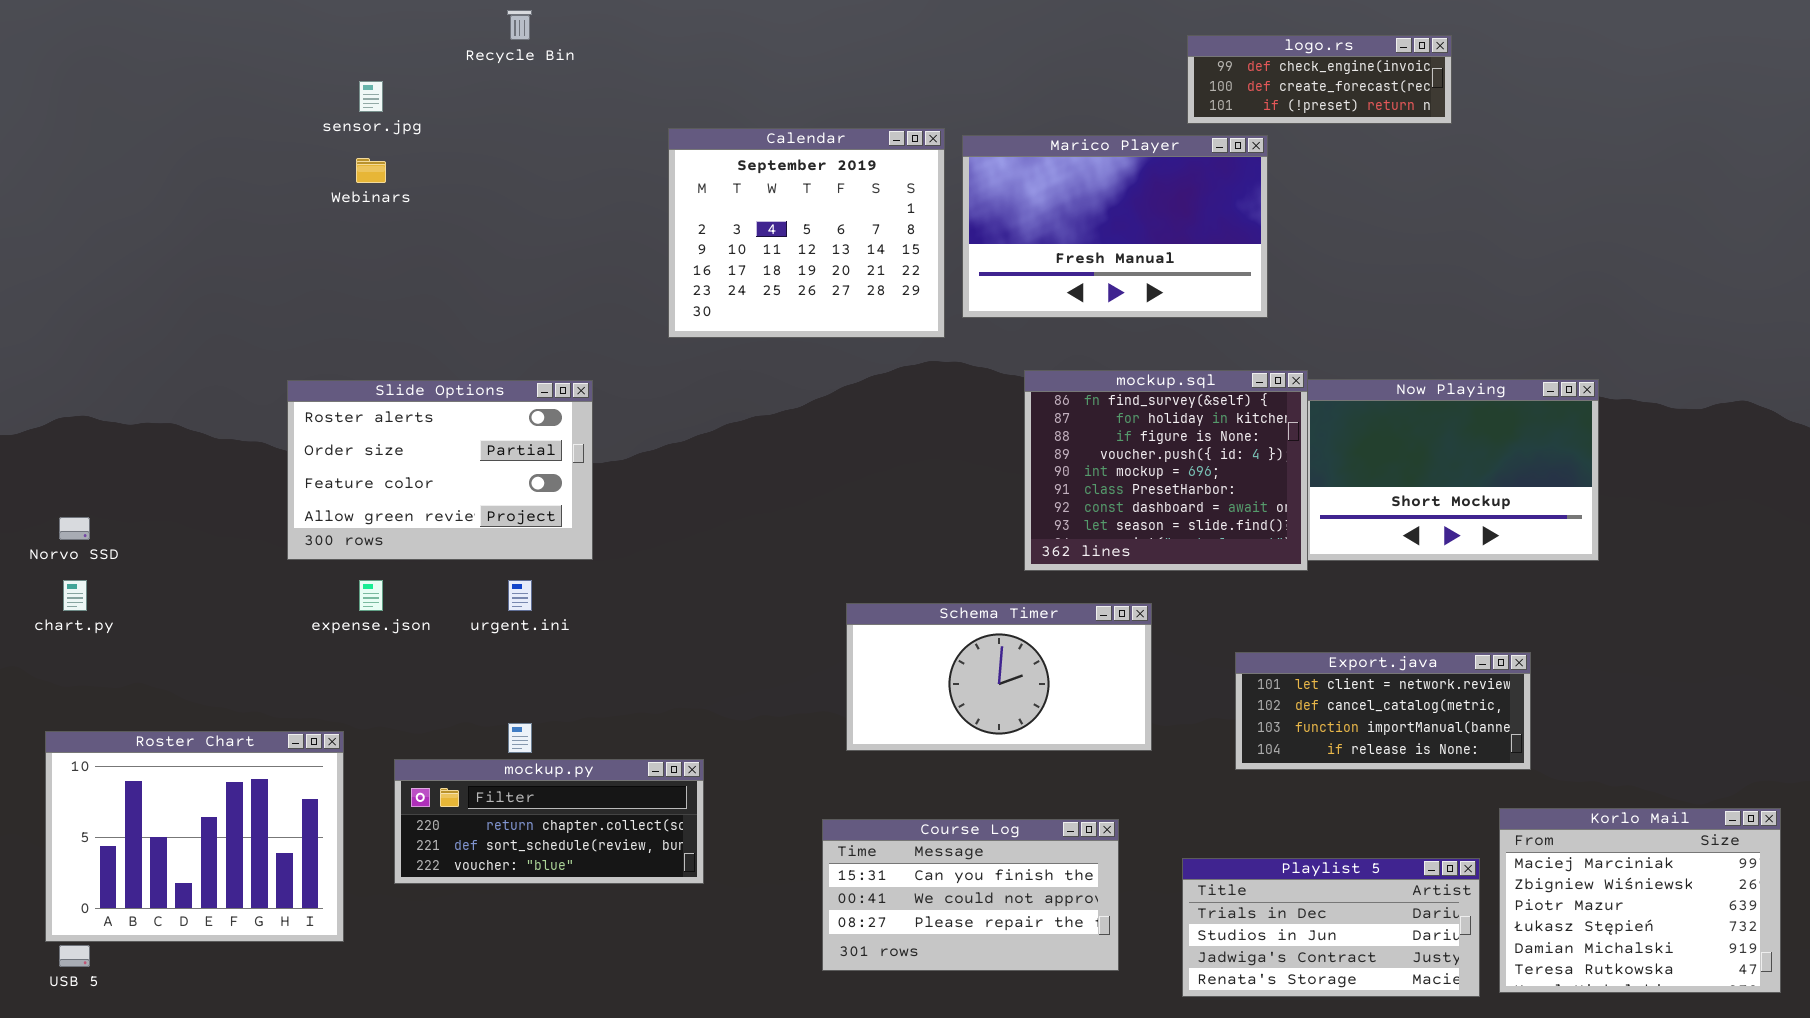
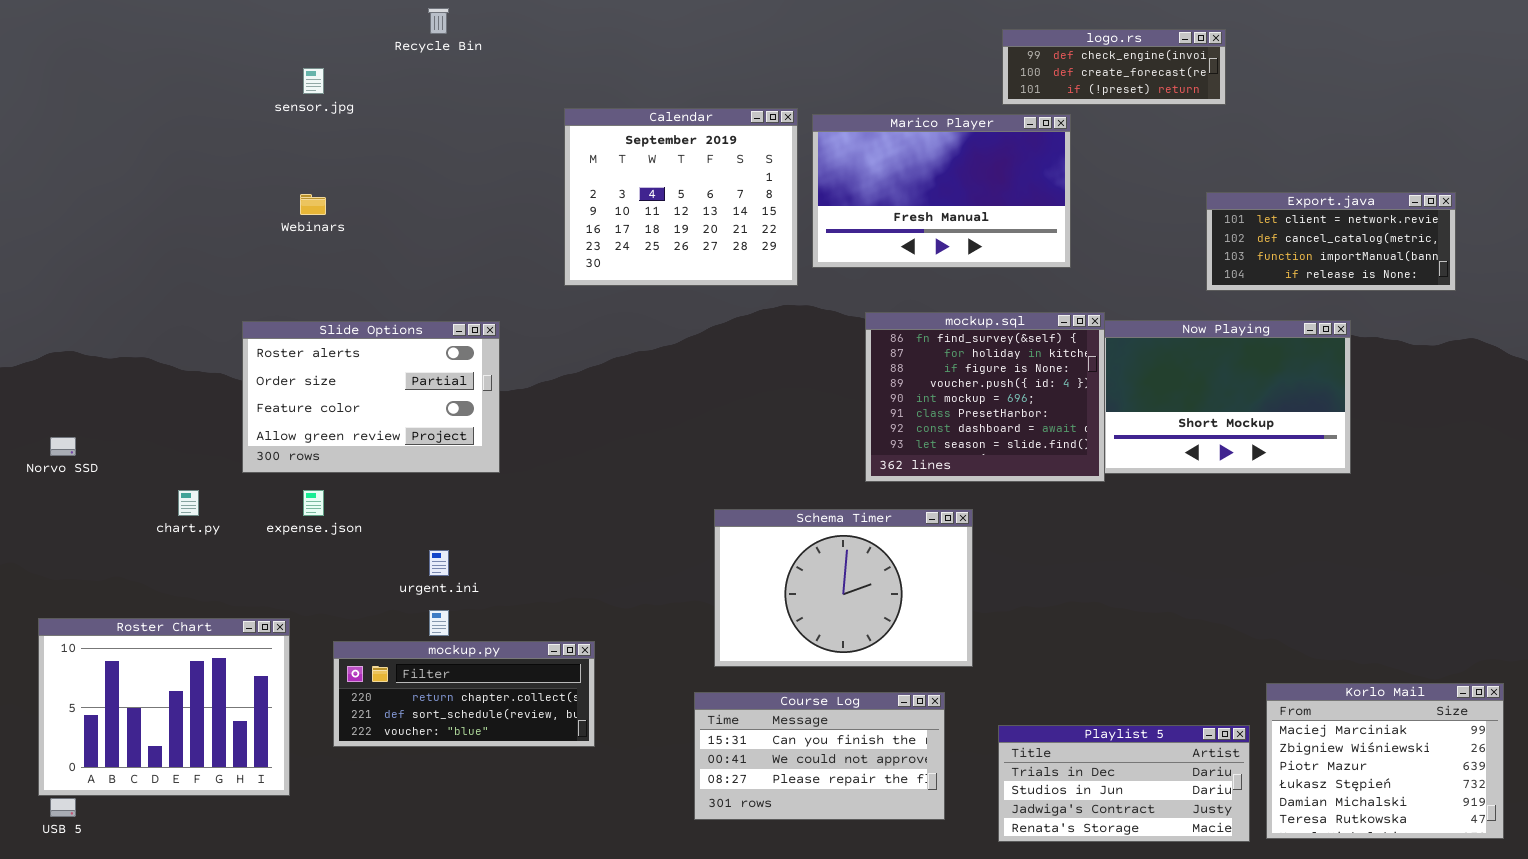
Webinars: [356,158,386,183] -> [300,194,326,215], moved
chart.py: [63,580,87,611] -> [178,490,199,516], moved
urgent.ini: [508,580,532,611] -> [429,550,449,576], moved
Schema Timer: [846,603,1152,751] -> [714,509,973,667], resized
Export.java: [1235,652,1531,770] -> [1206,192,1456,291], moved

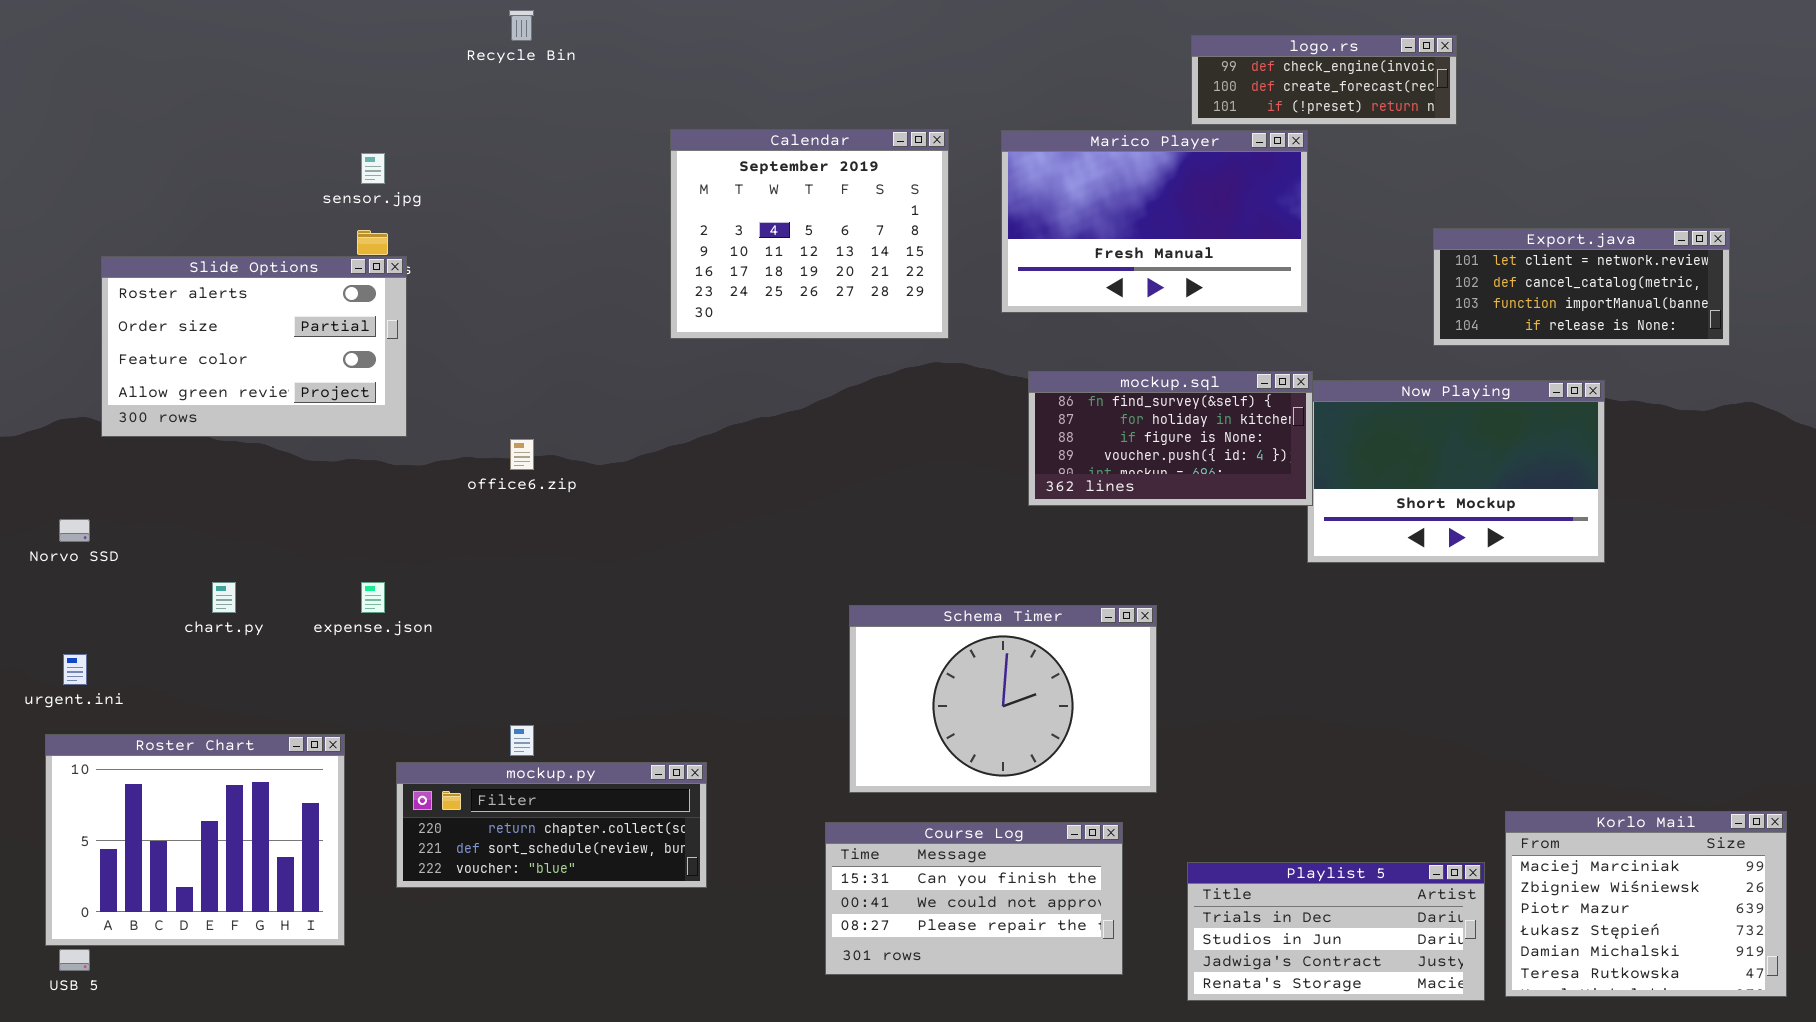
sensor.jpg: [303,68,324,94] -> [361,153,385,184], moved
Marico Player: [812,114,1071,268] -> [1001,130,1308,313], moved
mockup.sql: [865,312,1105,482] -> [1028,371,1313,506], resized
Slide Options: [242,321,500,473] -> [101,256,407,437], moved
urgent.ini: [429,550,449,576] -> [63,654,87,685], moved

